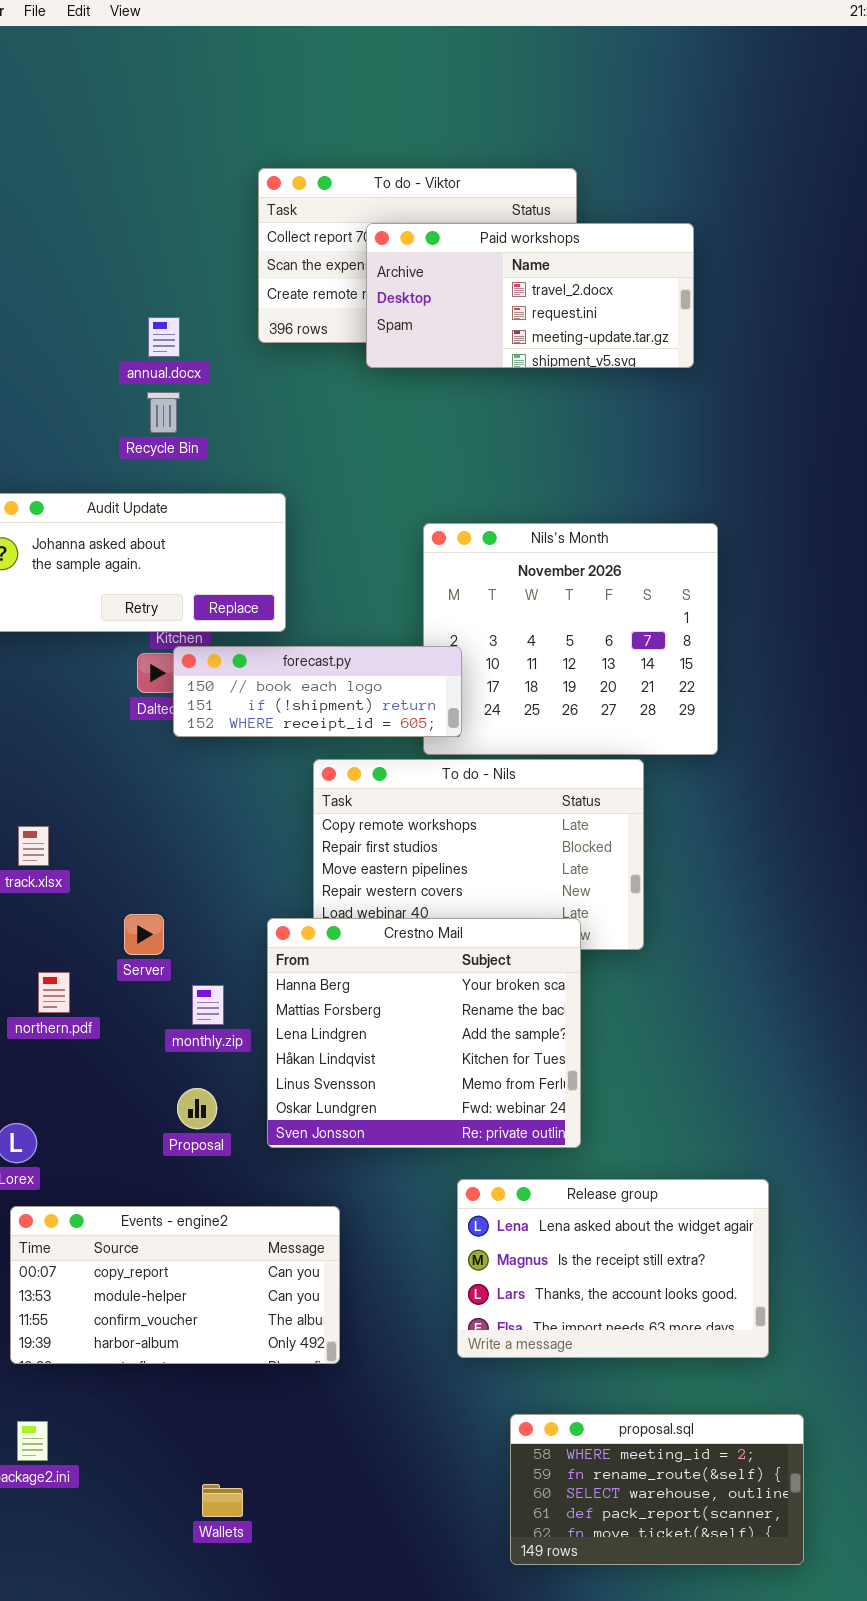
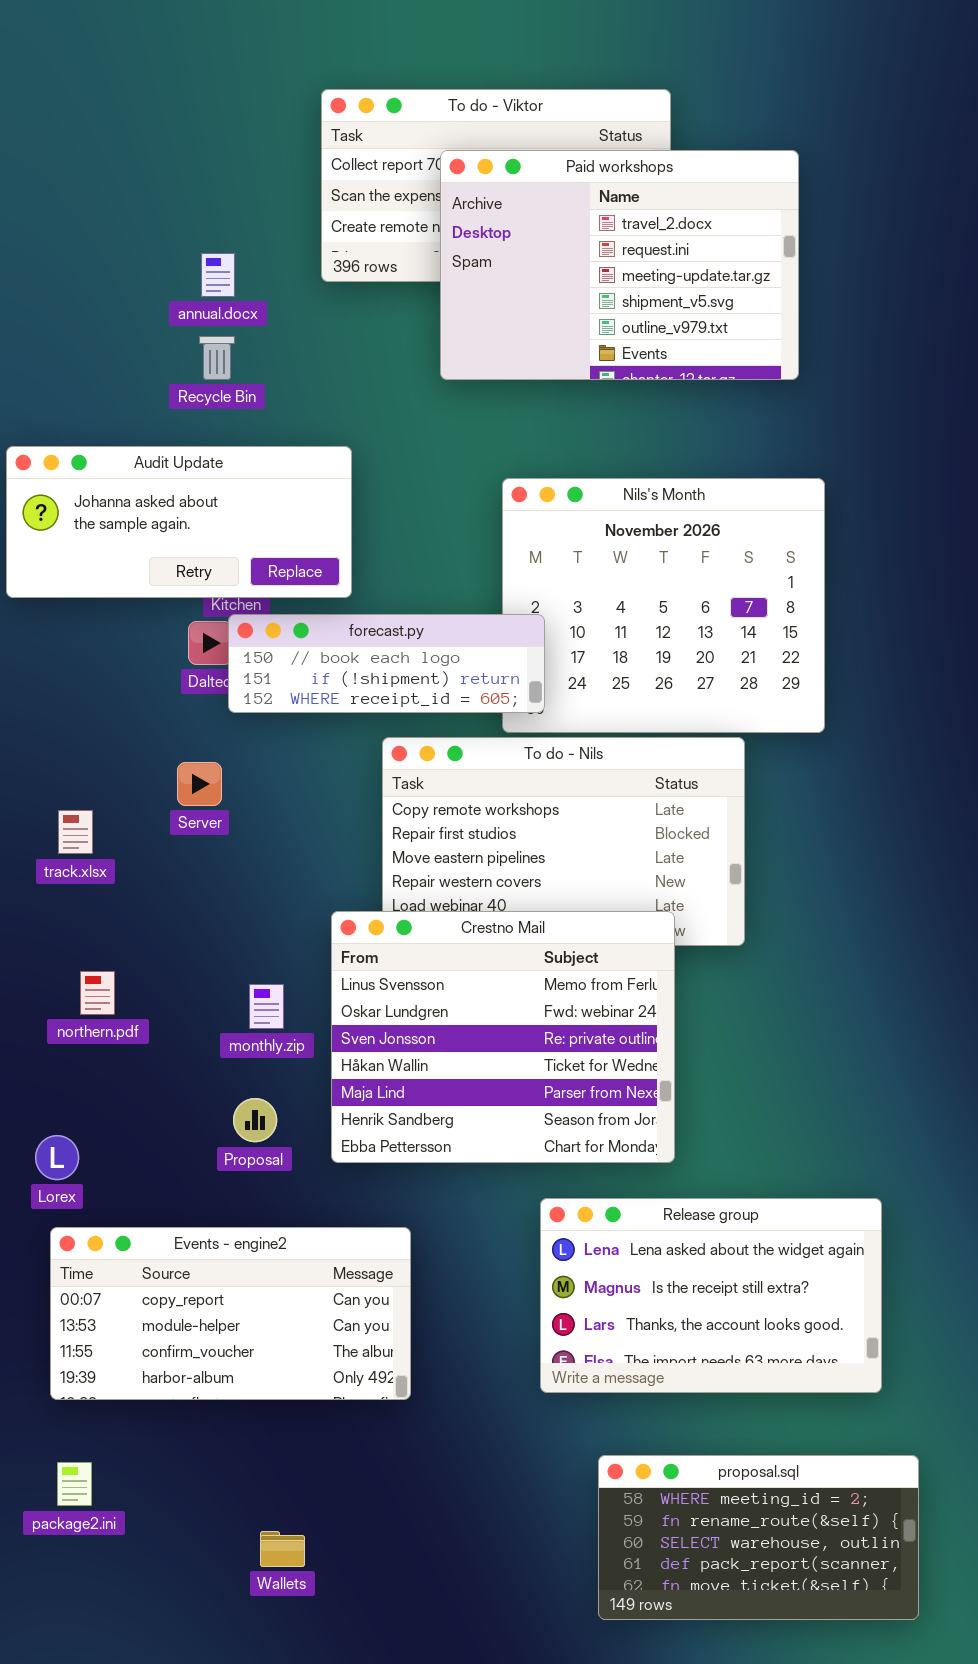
Paid workshops: [366,223,694,368] -> [440,150,799,380], resized
Server: [124,914,164,955] -> [177,762,222,806], moved
Crestno Mail: [267,918,581,1148] -> [331,911,675,1163], scrolled down 4 rows

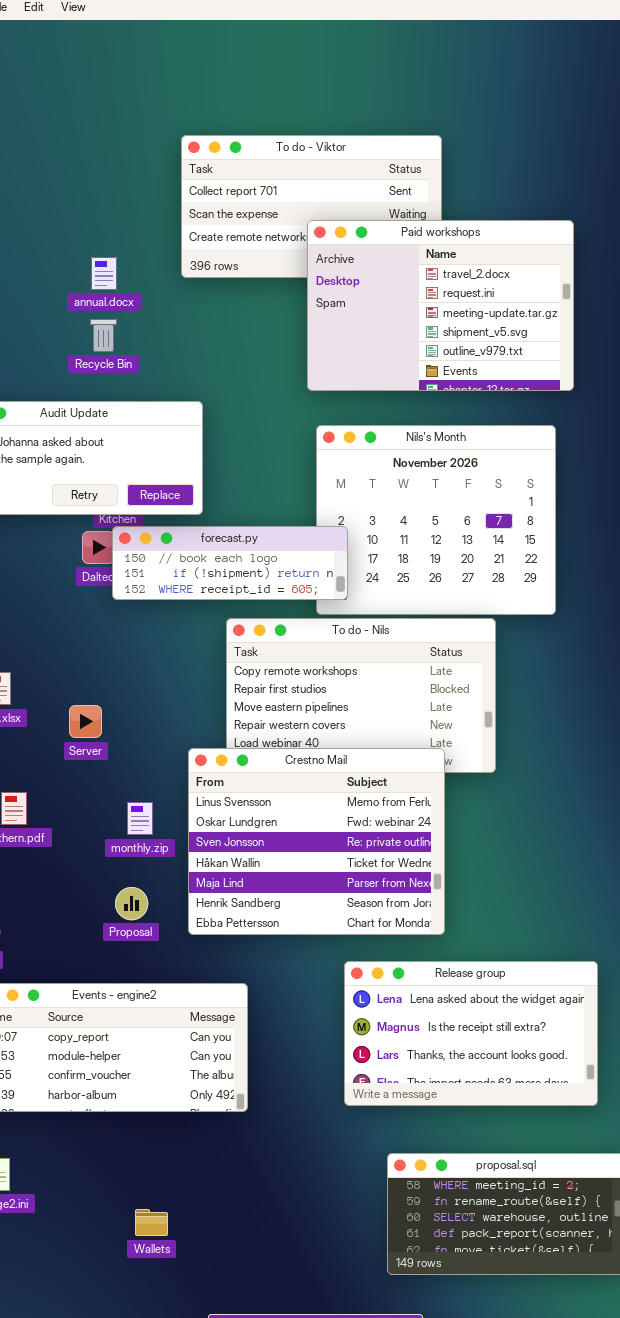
Paid workshops: [440,150,799,380] -> [307,220,574,391], moved
Server: [177,762,222,806] -> [69,705,102,738], moved

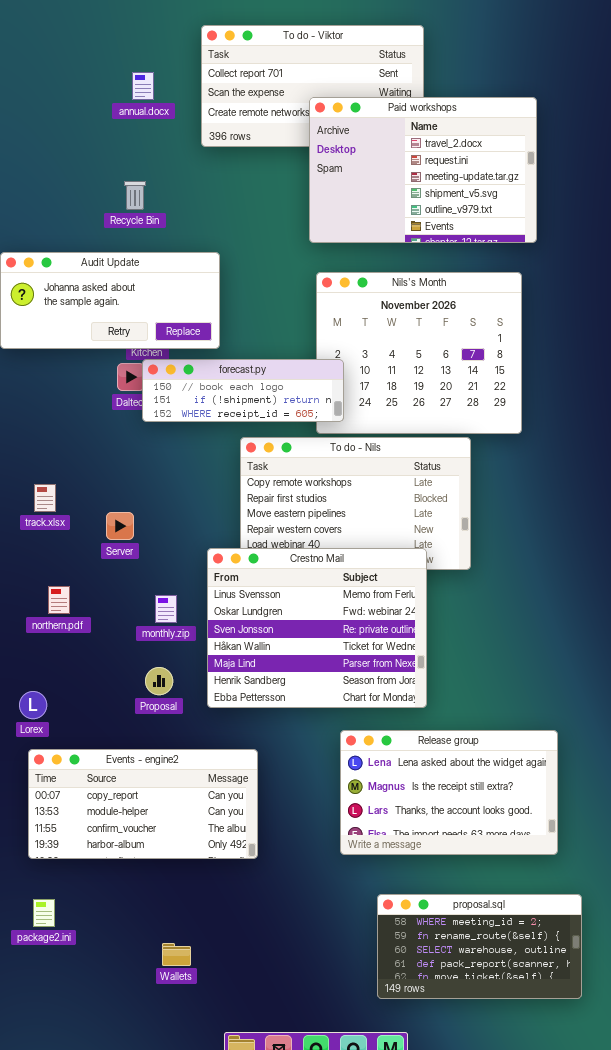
annual.docx: [91,257,117,290] -> [132,72,154,100], moved

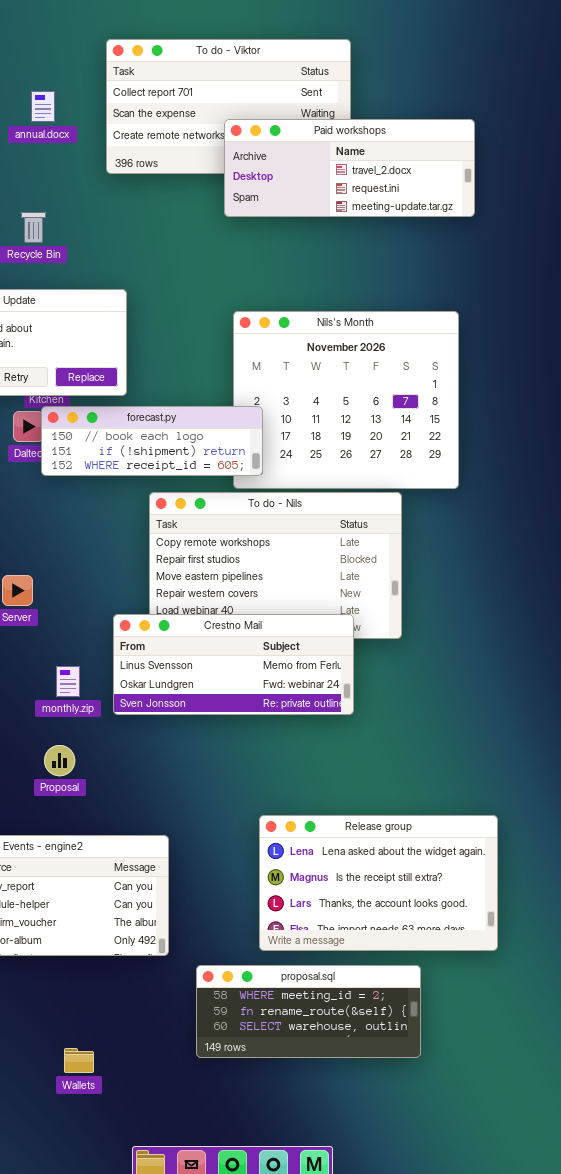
Paid workshops: [309,97,537,243] -> [224,119,475,217], resized
Crestno Mail: [207,548,427,708] -> [113,614,354,715], resized
proposal.sql: [377,894,582,999] -> [196,965,421,1058], moved, resized

